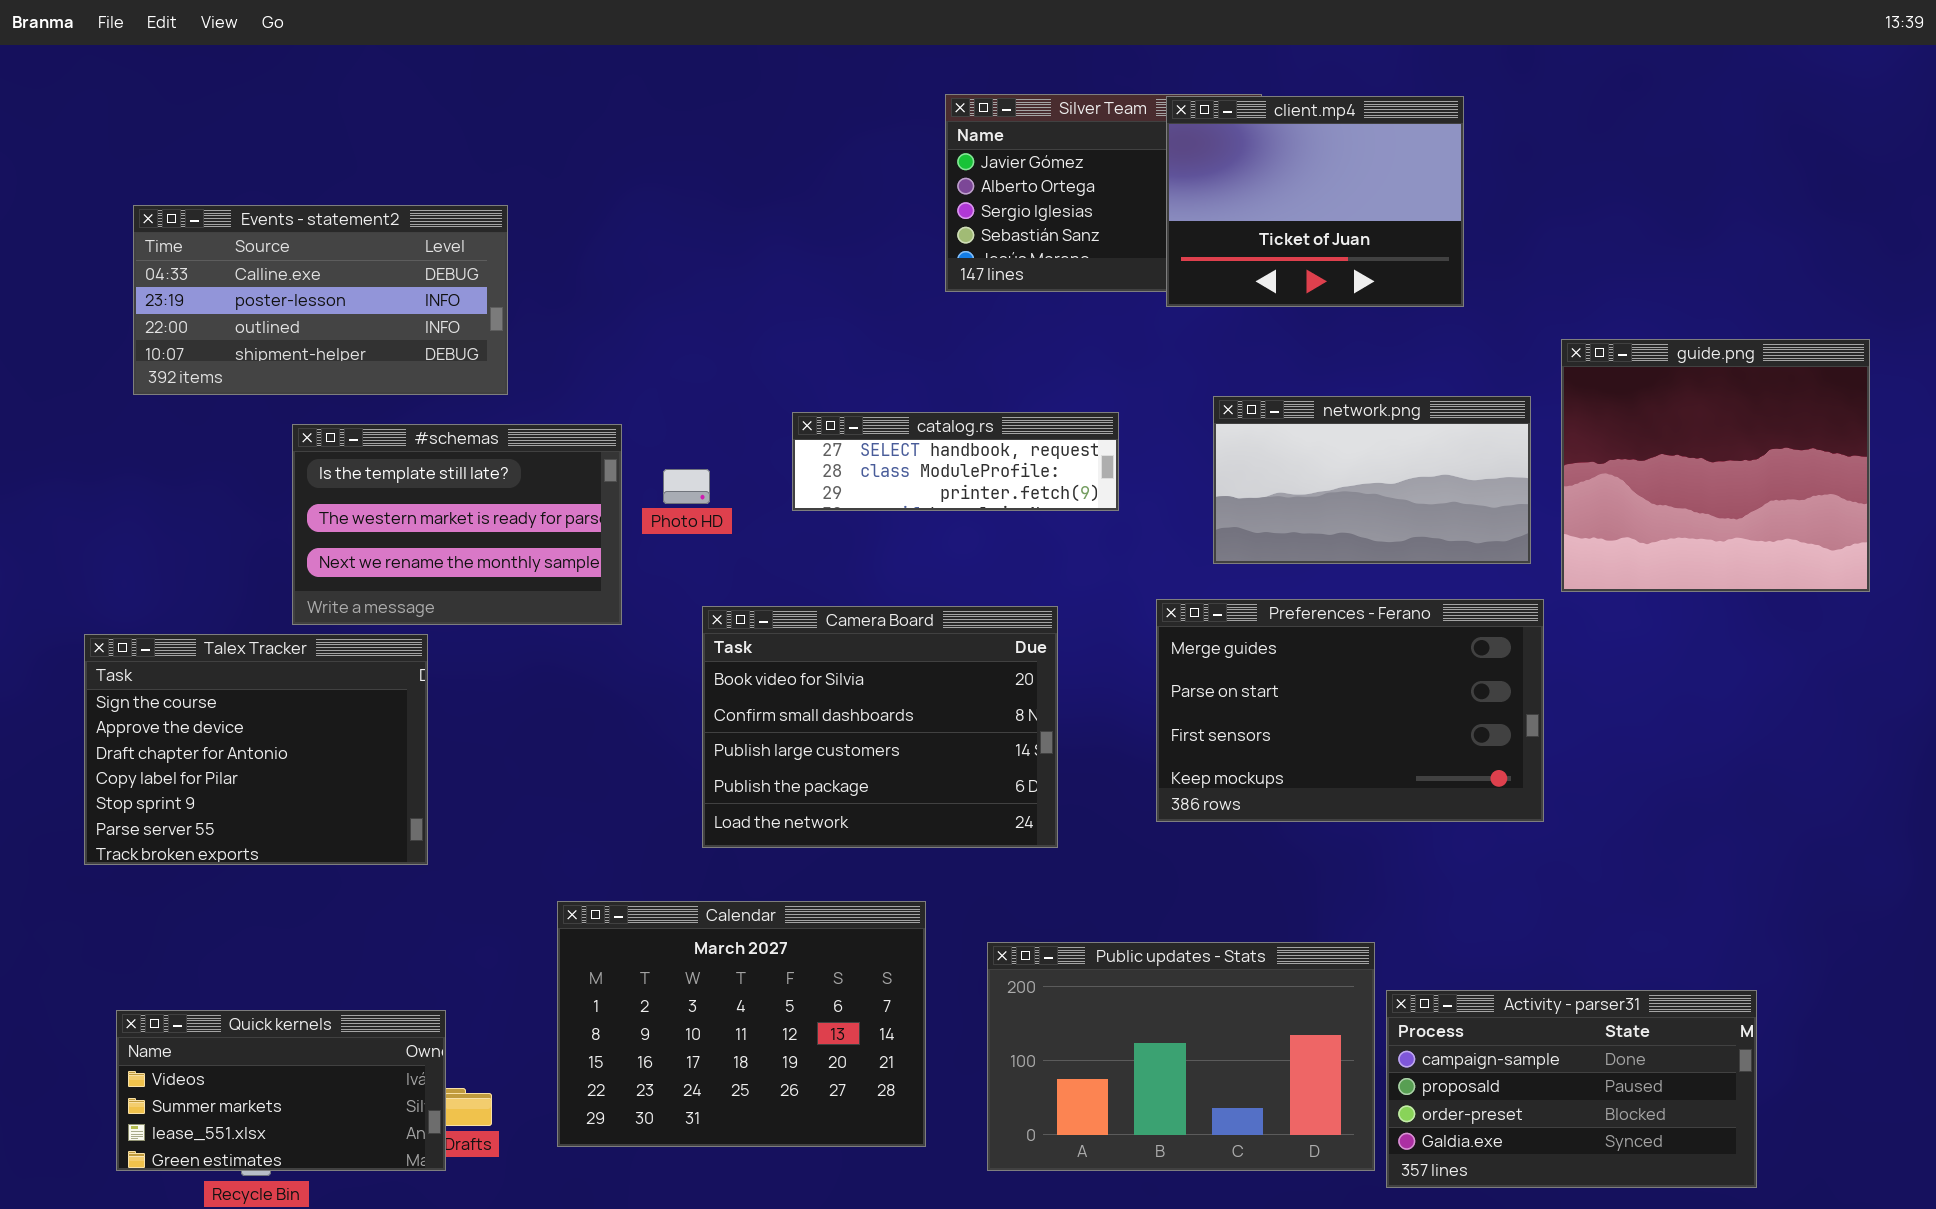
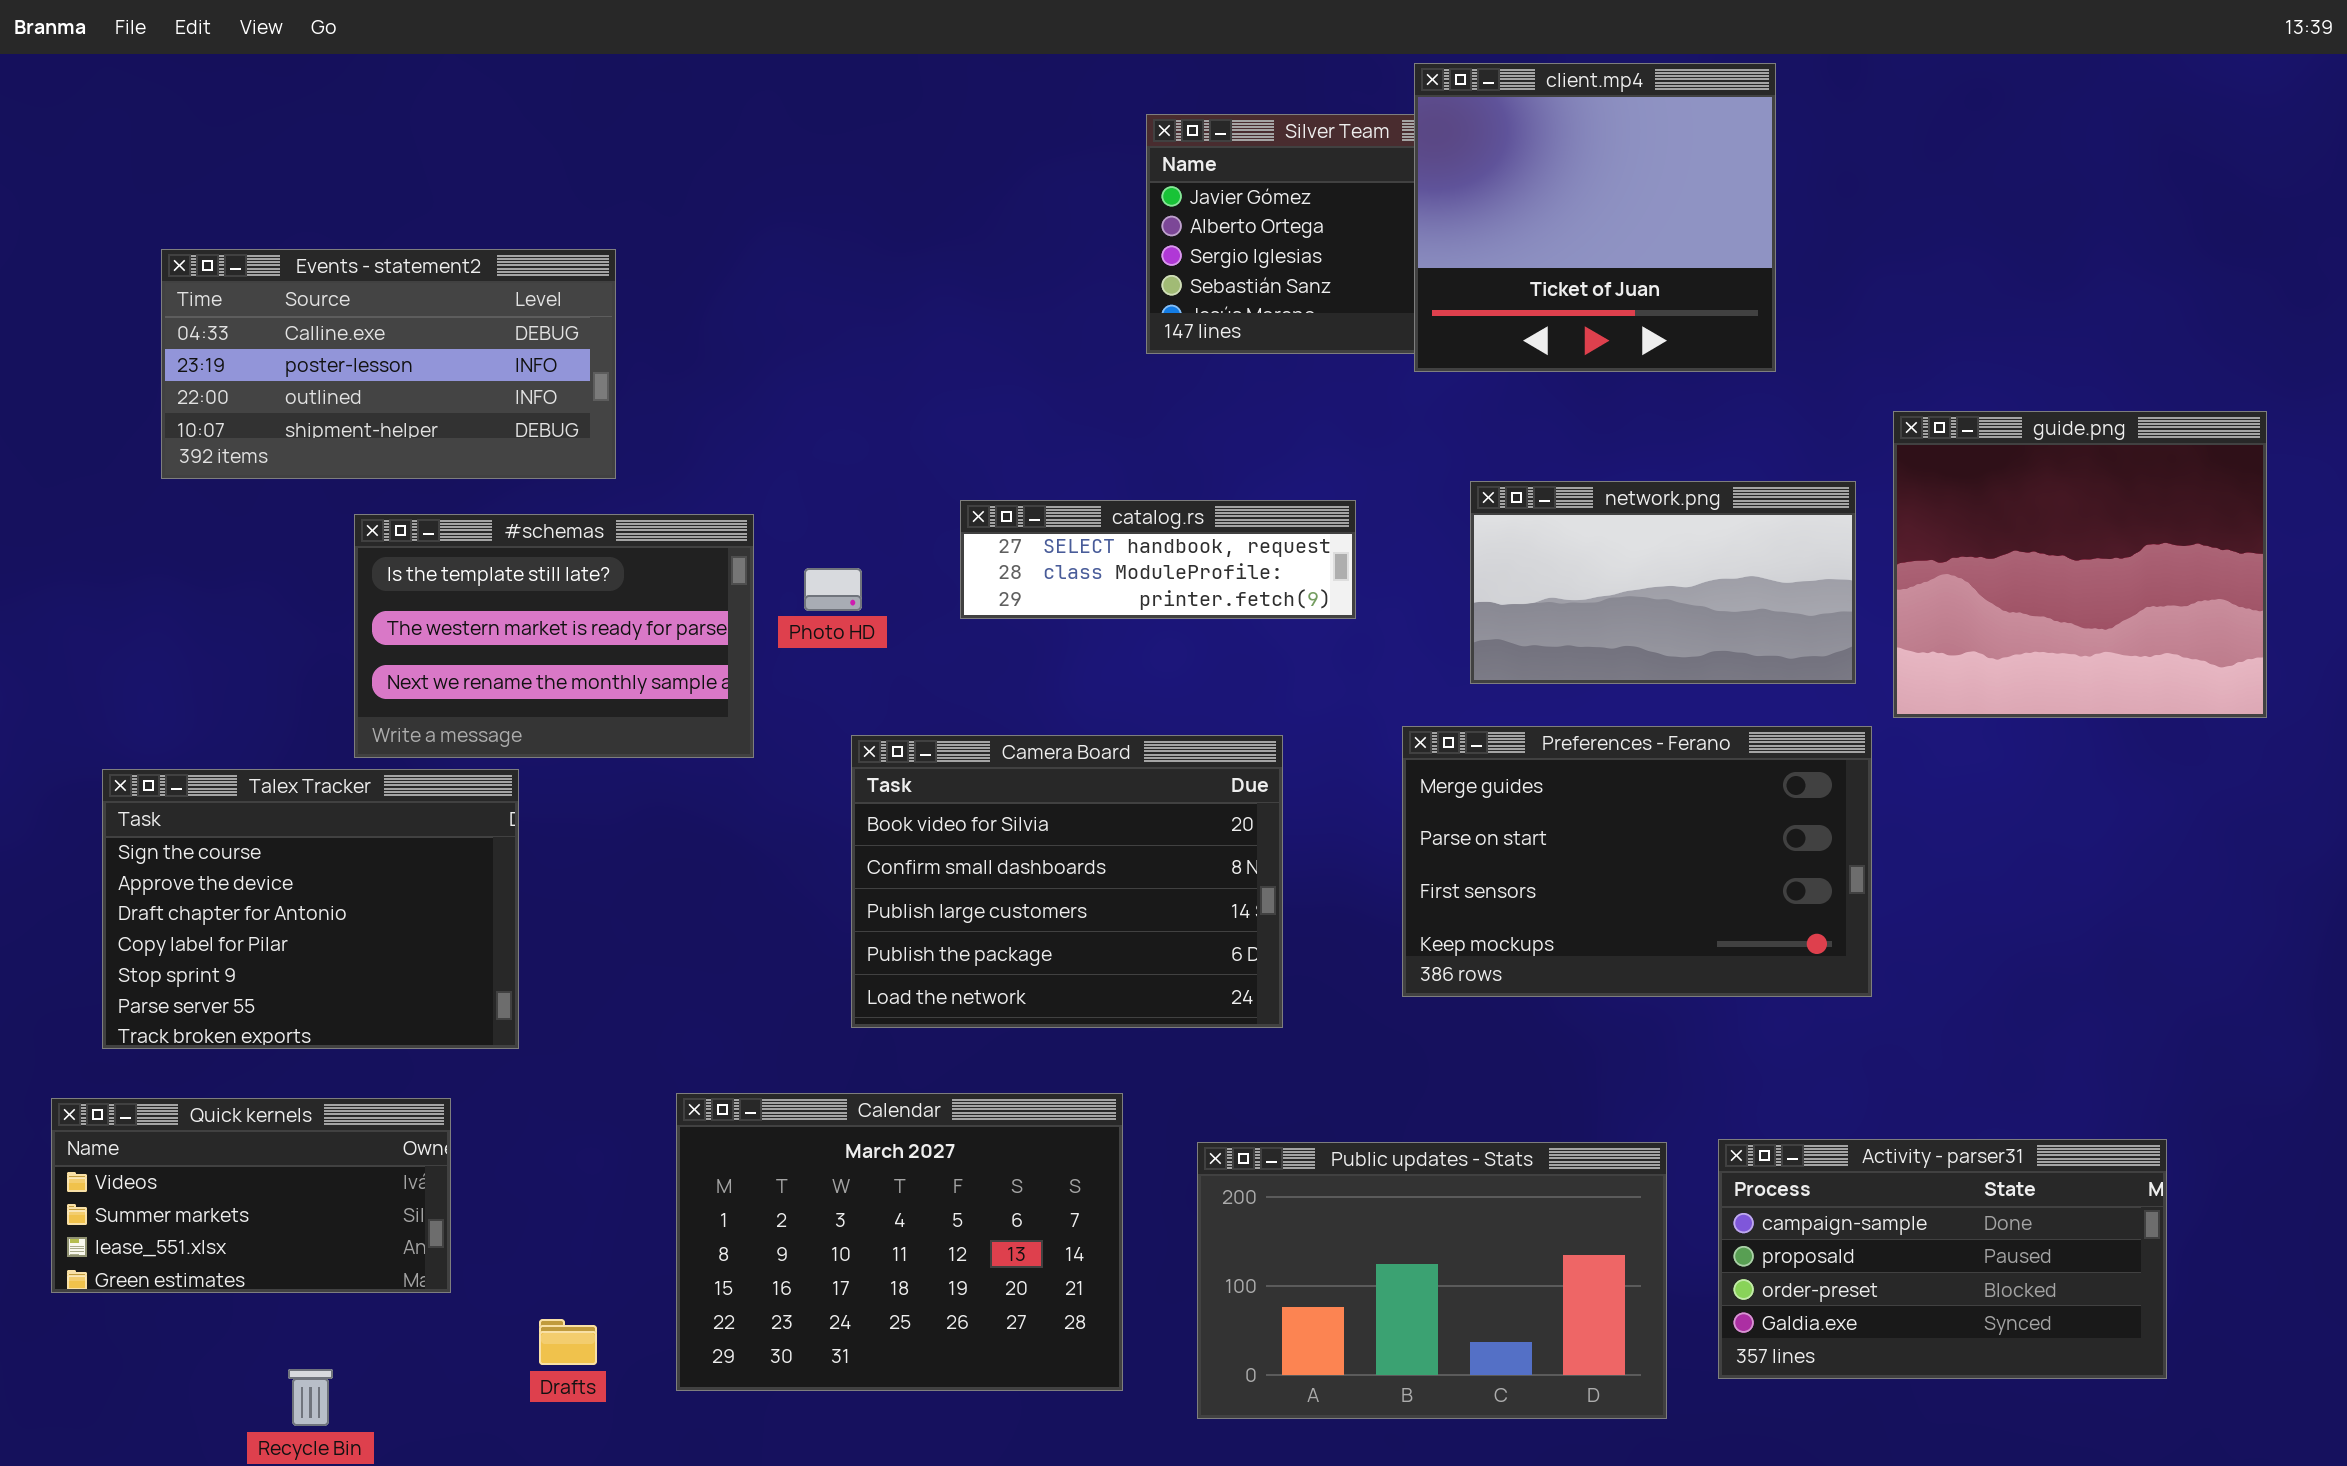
client.mp4: [1166,96,1464,307] -> [1414,63,1776,372], resized
Activity - parser31: [1386,990,1757,1188] -> [1718,1139,2167,1379], moved
Quick kernels: [116,1010,446,1171] -> [51,1098,451,1293], moved

